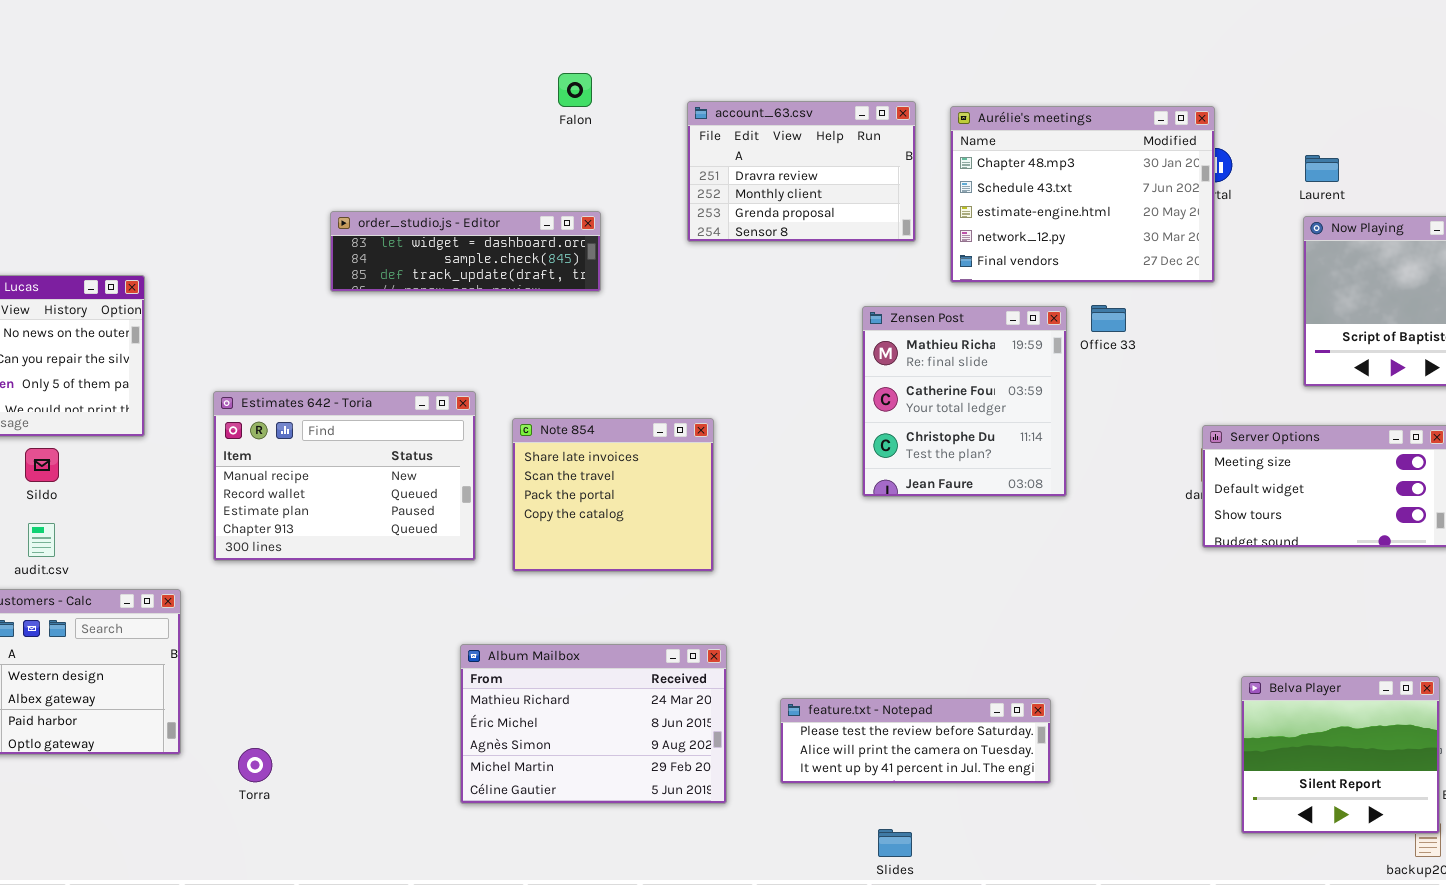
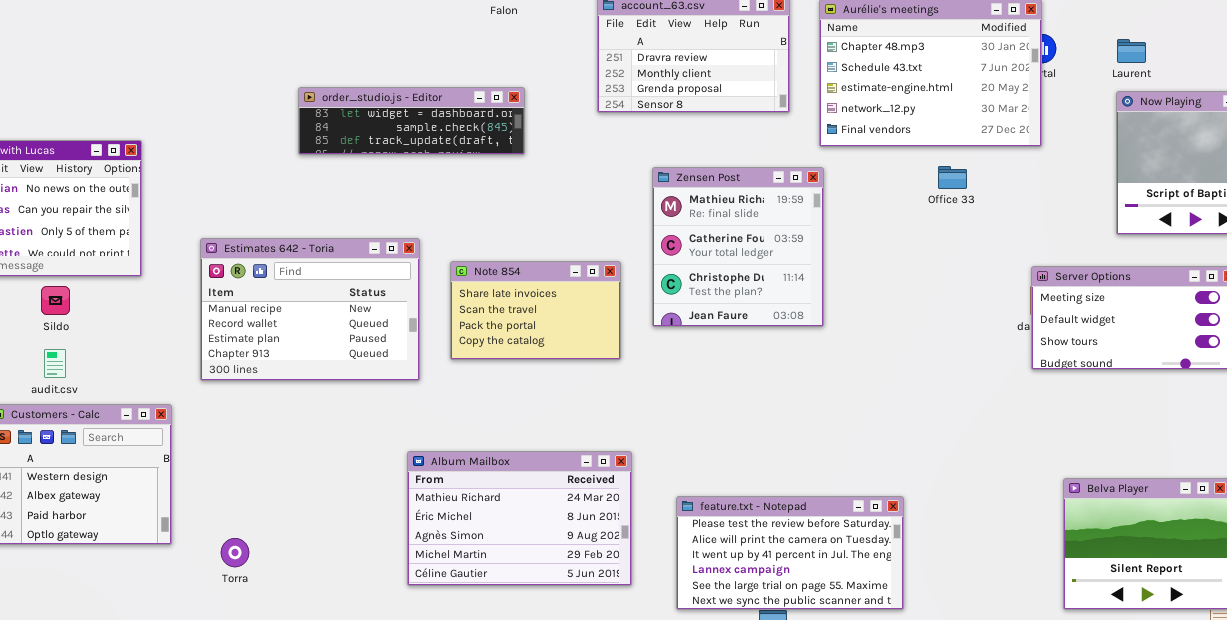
Zensen Post: [862,306,1067,497] -> [652,167,824,327], moved
Note 854: [512,418,714,572] -> [450,261,621,360], resized
feature.txt - Notepad: [780,698,1051,784] -> [676,496,904,610], resized

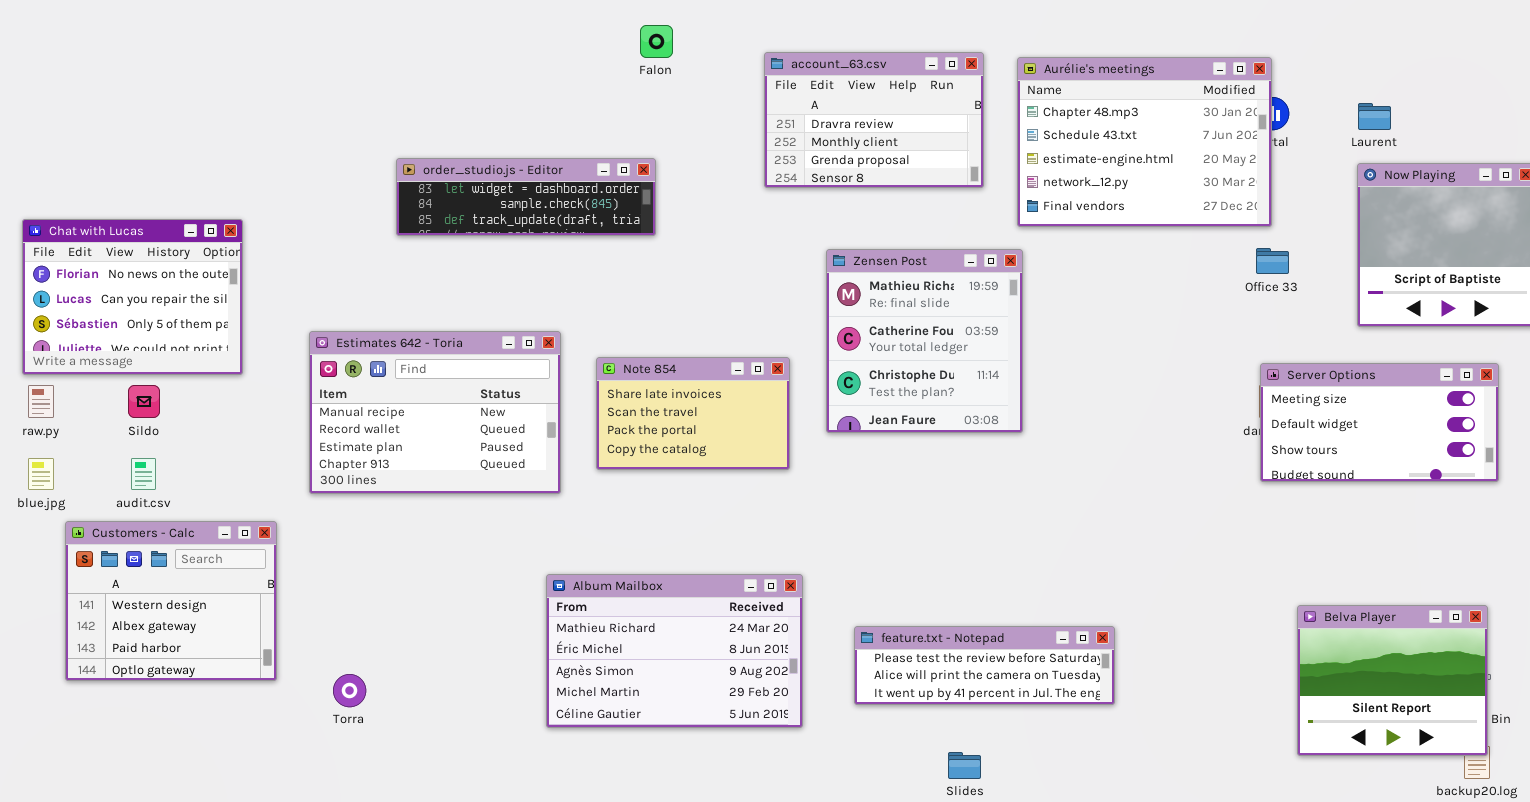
order_studio.js - Editor: [298,87,525,155] -> [396,158,656,236], moved
Office 33: [938,166,967,189] -> [1256,248,1289,274], moved
feature.txt - Notepad: [676,496,904,610] -> [854,626,1115,705], resized

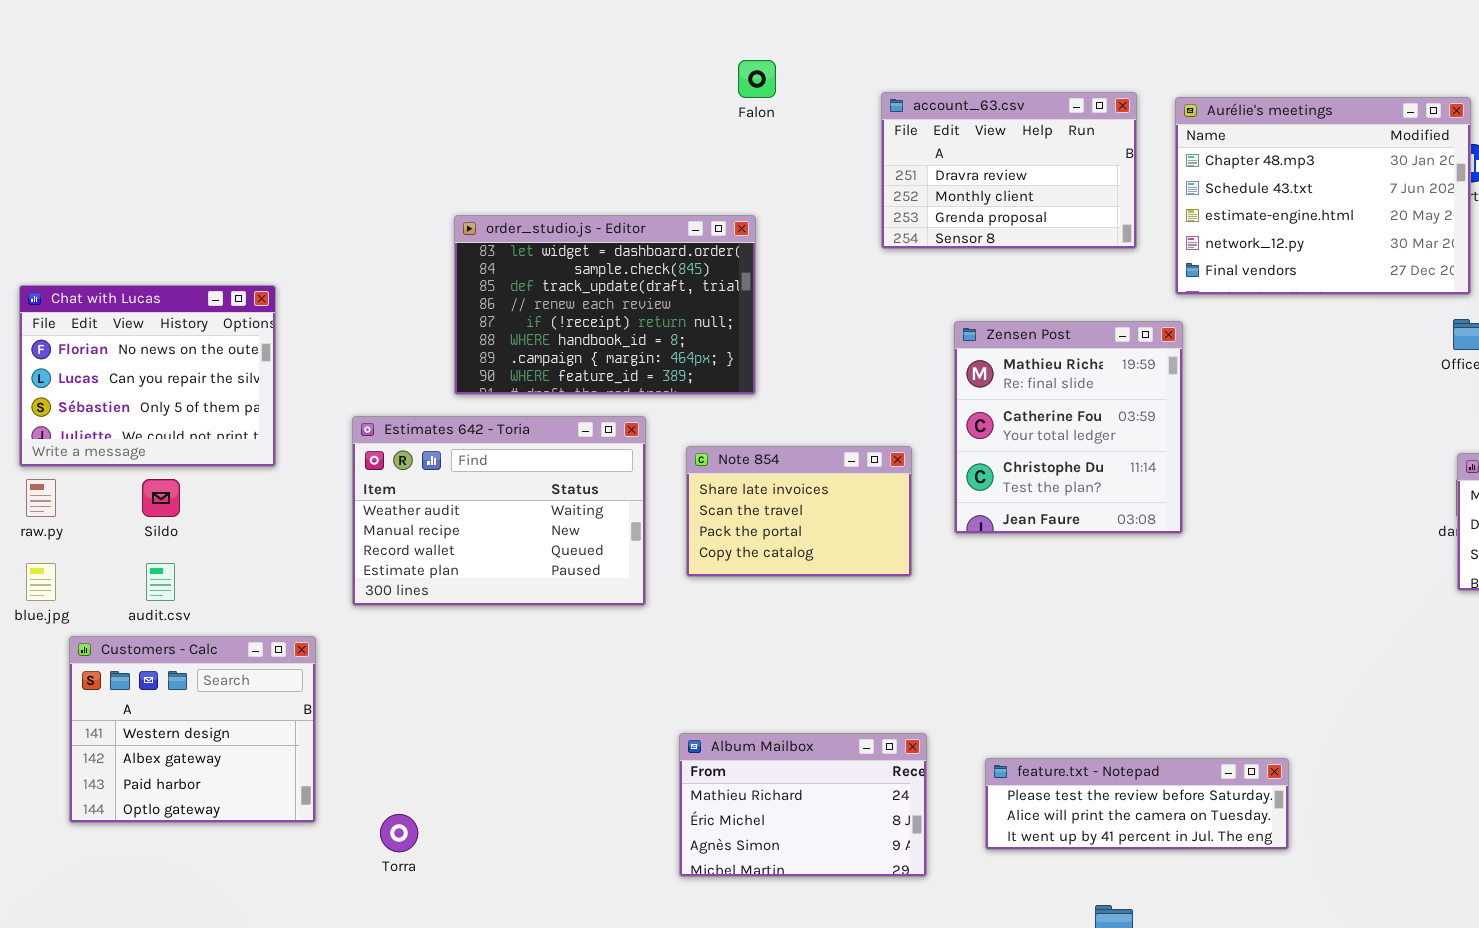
order_studio.js - Editor: [396,158,656,236] -> [454,215,756,395], resized
Estimates 642 - Toria: [309,331,561,494] -> [352,416,646,606], scrolled up 1 row
Album Mailbox: [546,574,803,728] -> [679,733,927,877], resized

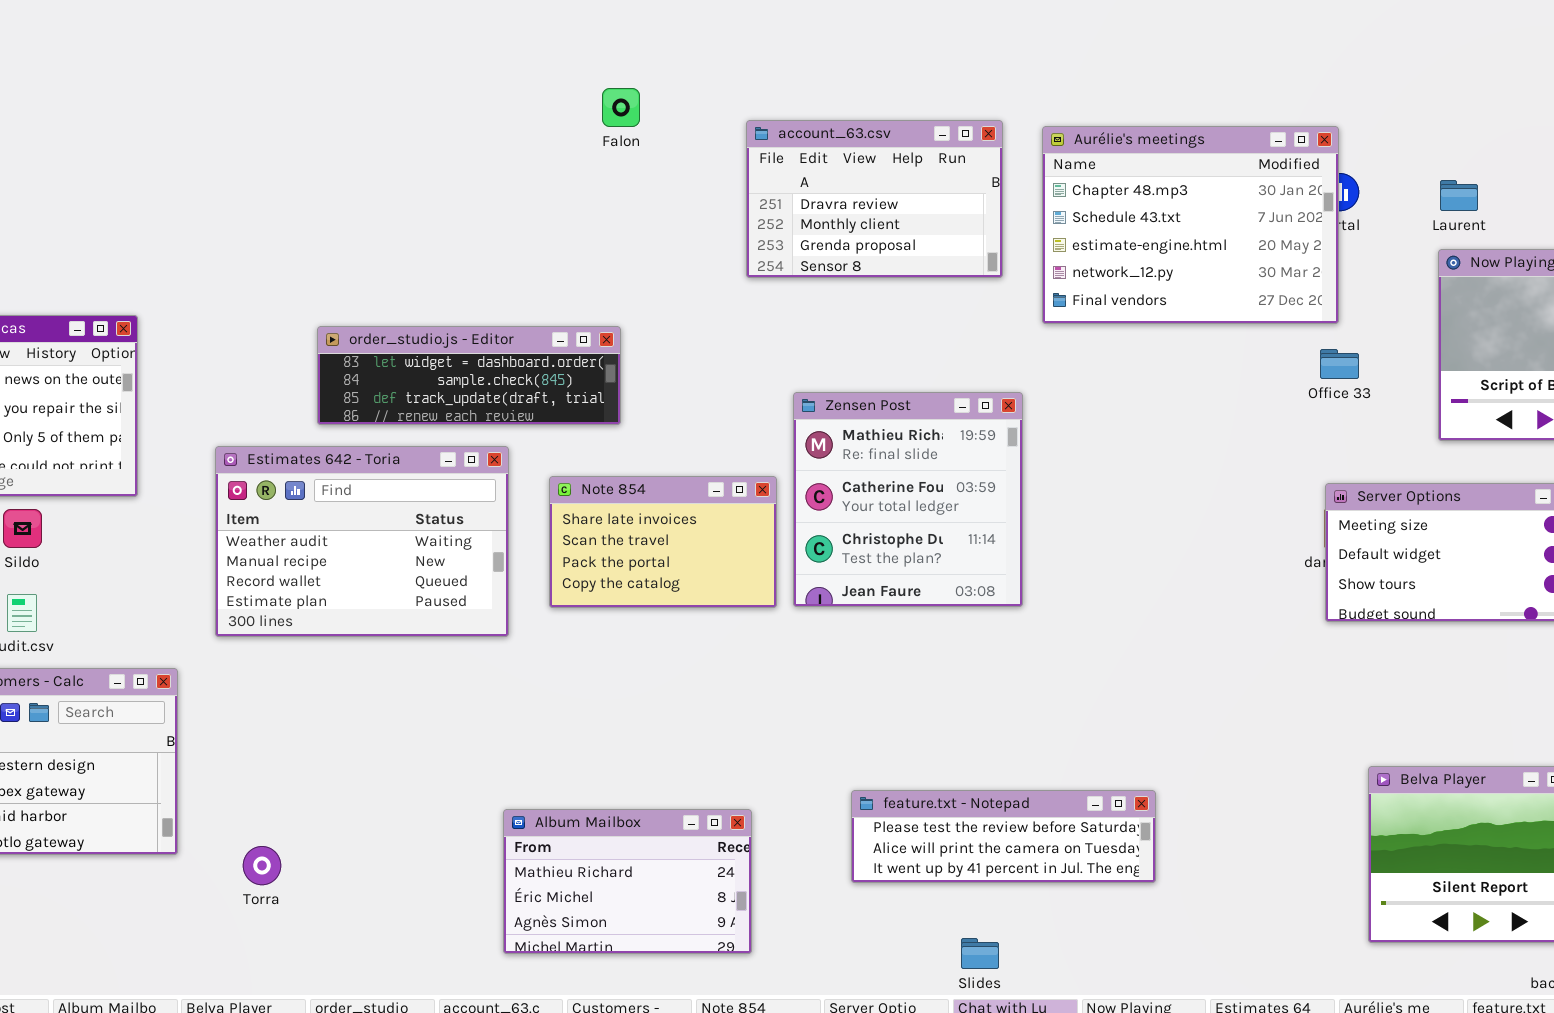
order_studio.js - Editor: [454,215,756,395] -> [317,326,621,425], resized
Zensen Post: [954,321,1183,534] -> [793,392,1023,607], moved
Album Mailbox: [679,733,927,877] -> [503,809,752,954], moved

